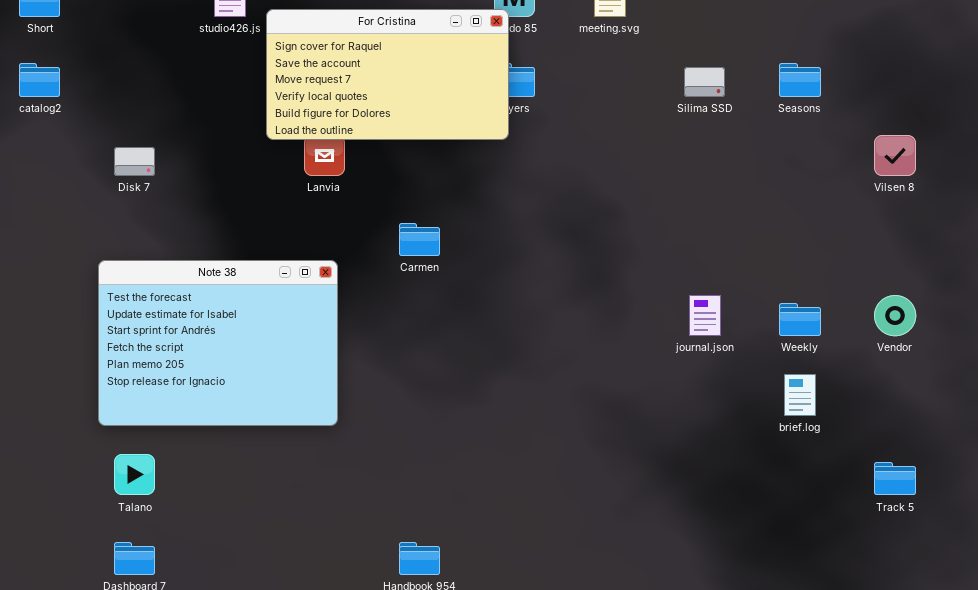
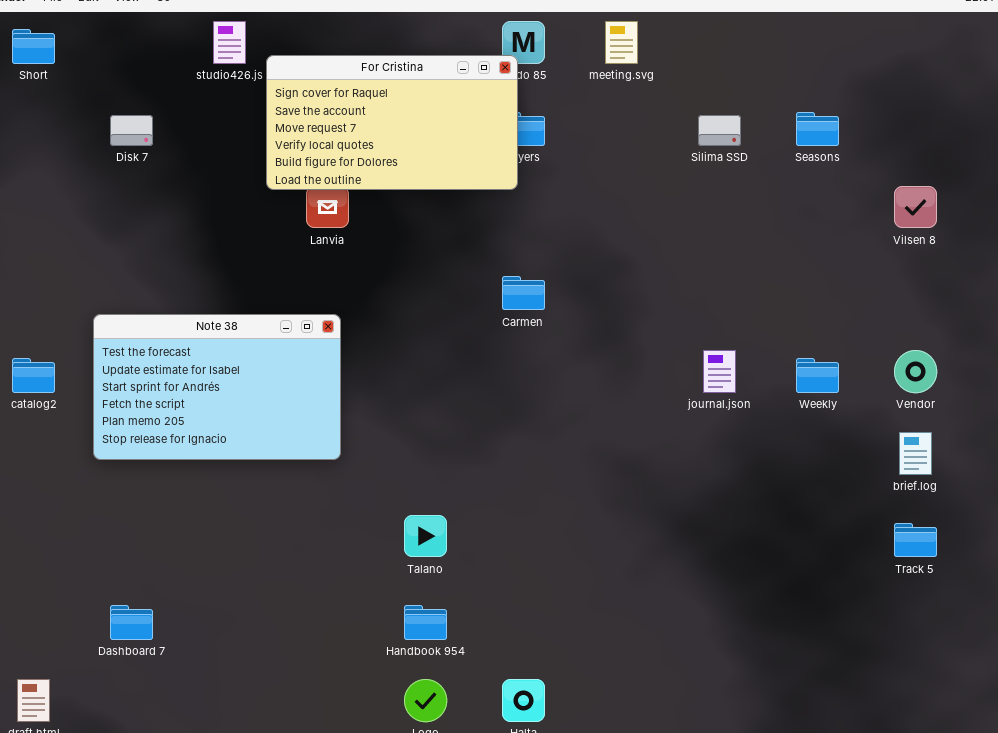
catalog2: [19,63,60,97] -> [12,358,55,393], moved
Disk 7: [114,147,155,176] -> [110,115,153,146], moved
Carmen: [399,223,440,256] -> [502,276,545,310], moved
Note 38: [98,260,338,426] -> [93,314,341,460], resized
brief.log: [784,374,816,416] -> [899,432,932,475], moved
Talano: [114,454,155,495] -> [404,515,447,557], moved

